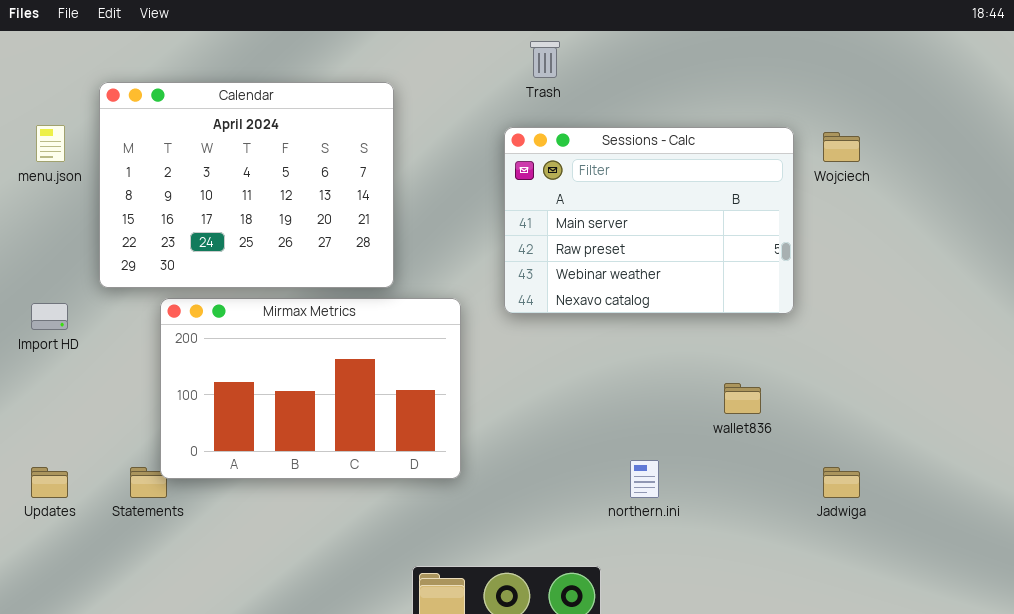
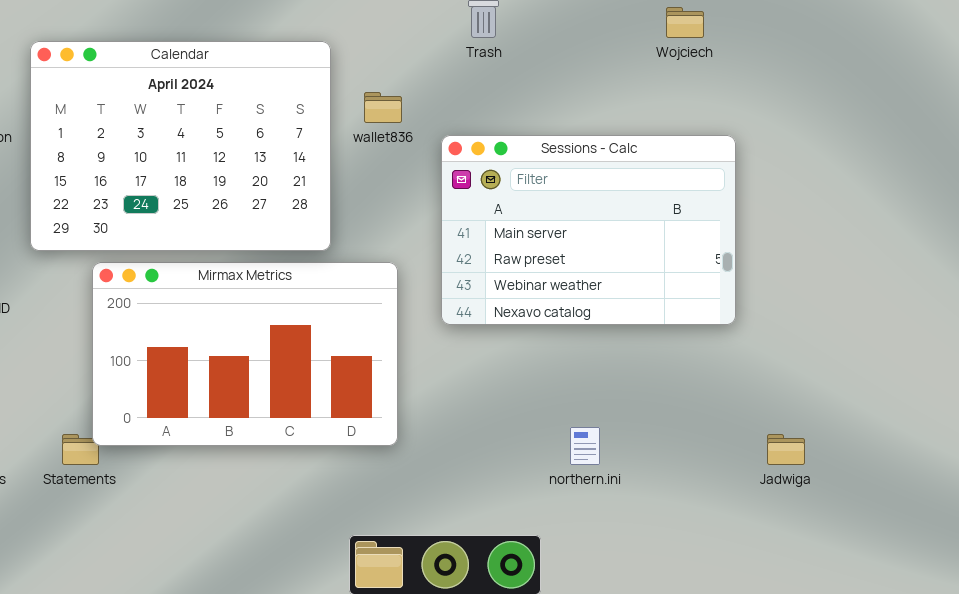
Sessions - Calc: [504,127,794,314] -> [441,135,736,325], moved
Wojciech: [823,132,860,162] -> [666,7,704,38], moved
wallet836: [724,383,761,414] -> [364,92,402,123], moved

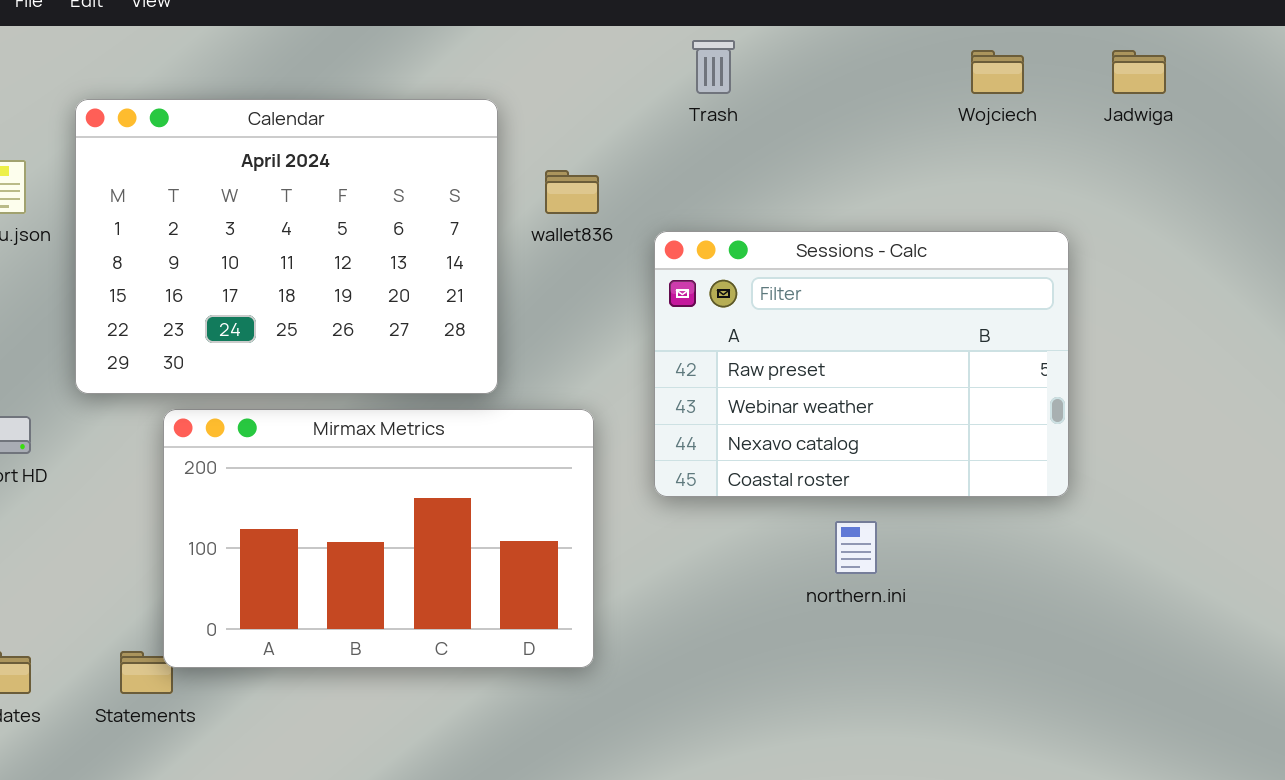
Sessions - Calc: [441,135,736,325] -> [654,231,1069,497], scrolled down 1 row
northern.ini: [570,427,600,465] -> [835,521,877,574], moved
Jadwiga: [767,434,805,465] -> [1112,50,1166,94], moved

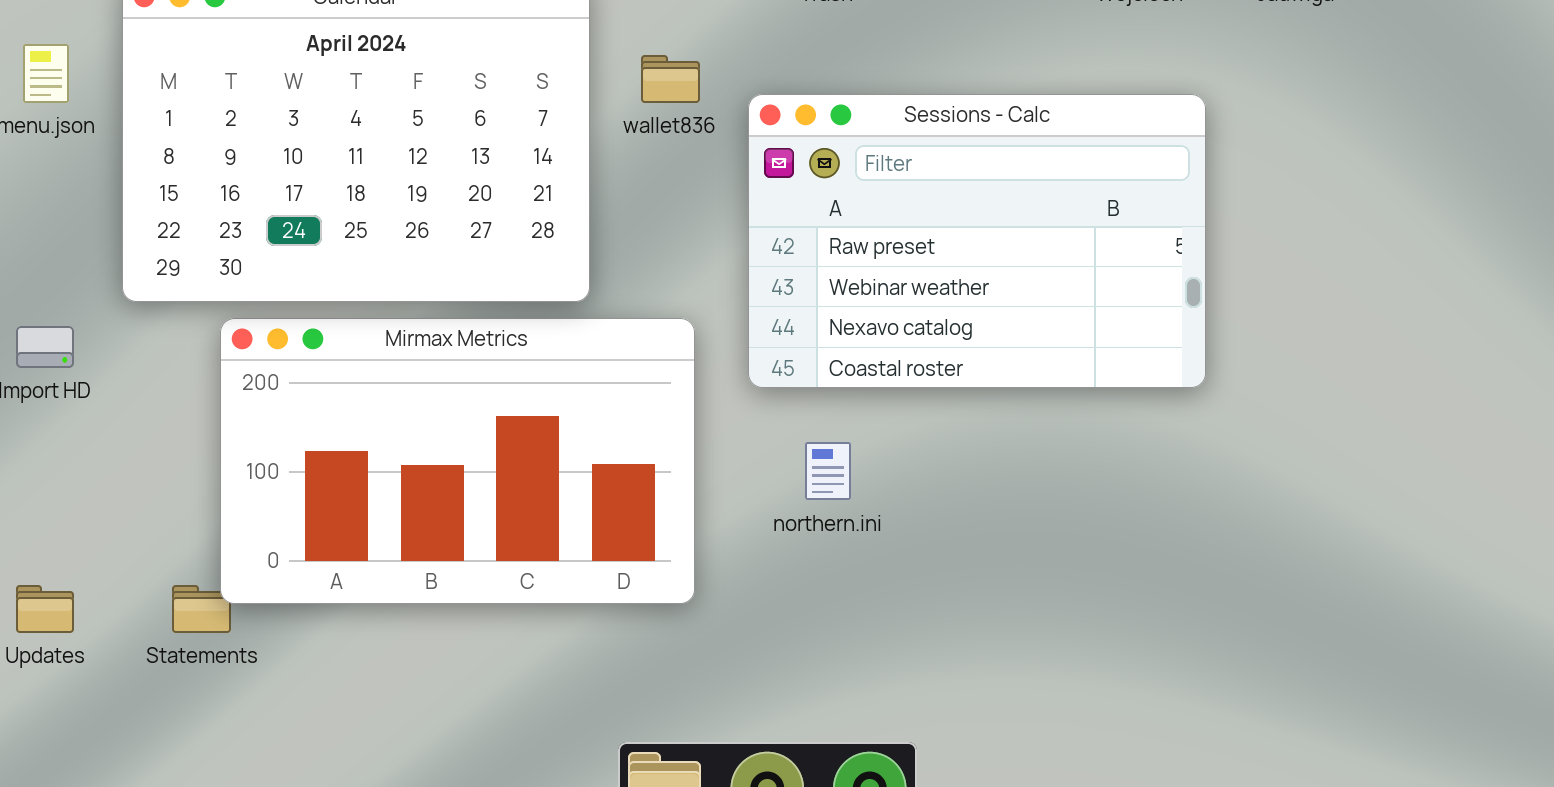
Sessions - Calc: [654,231,1069,497] -> [748,94,1206,388], moved
northern.ini: [835,521,877,574] -> [805,442,851,500], moved

